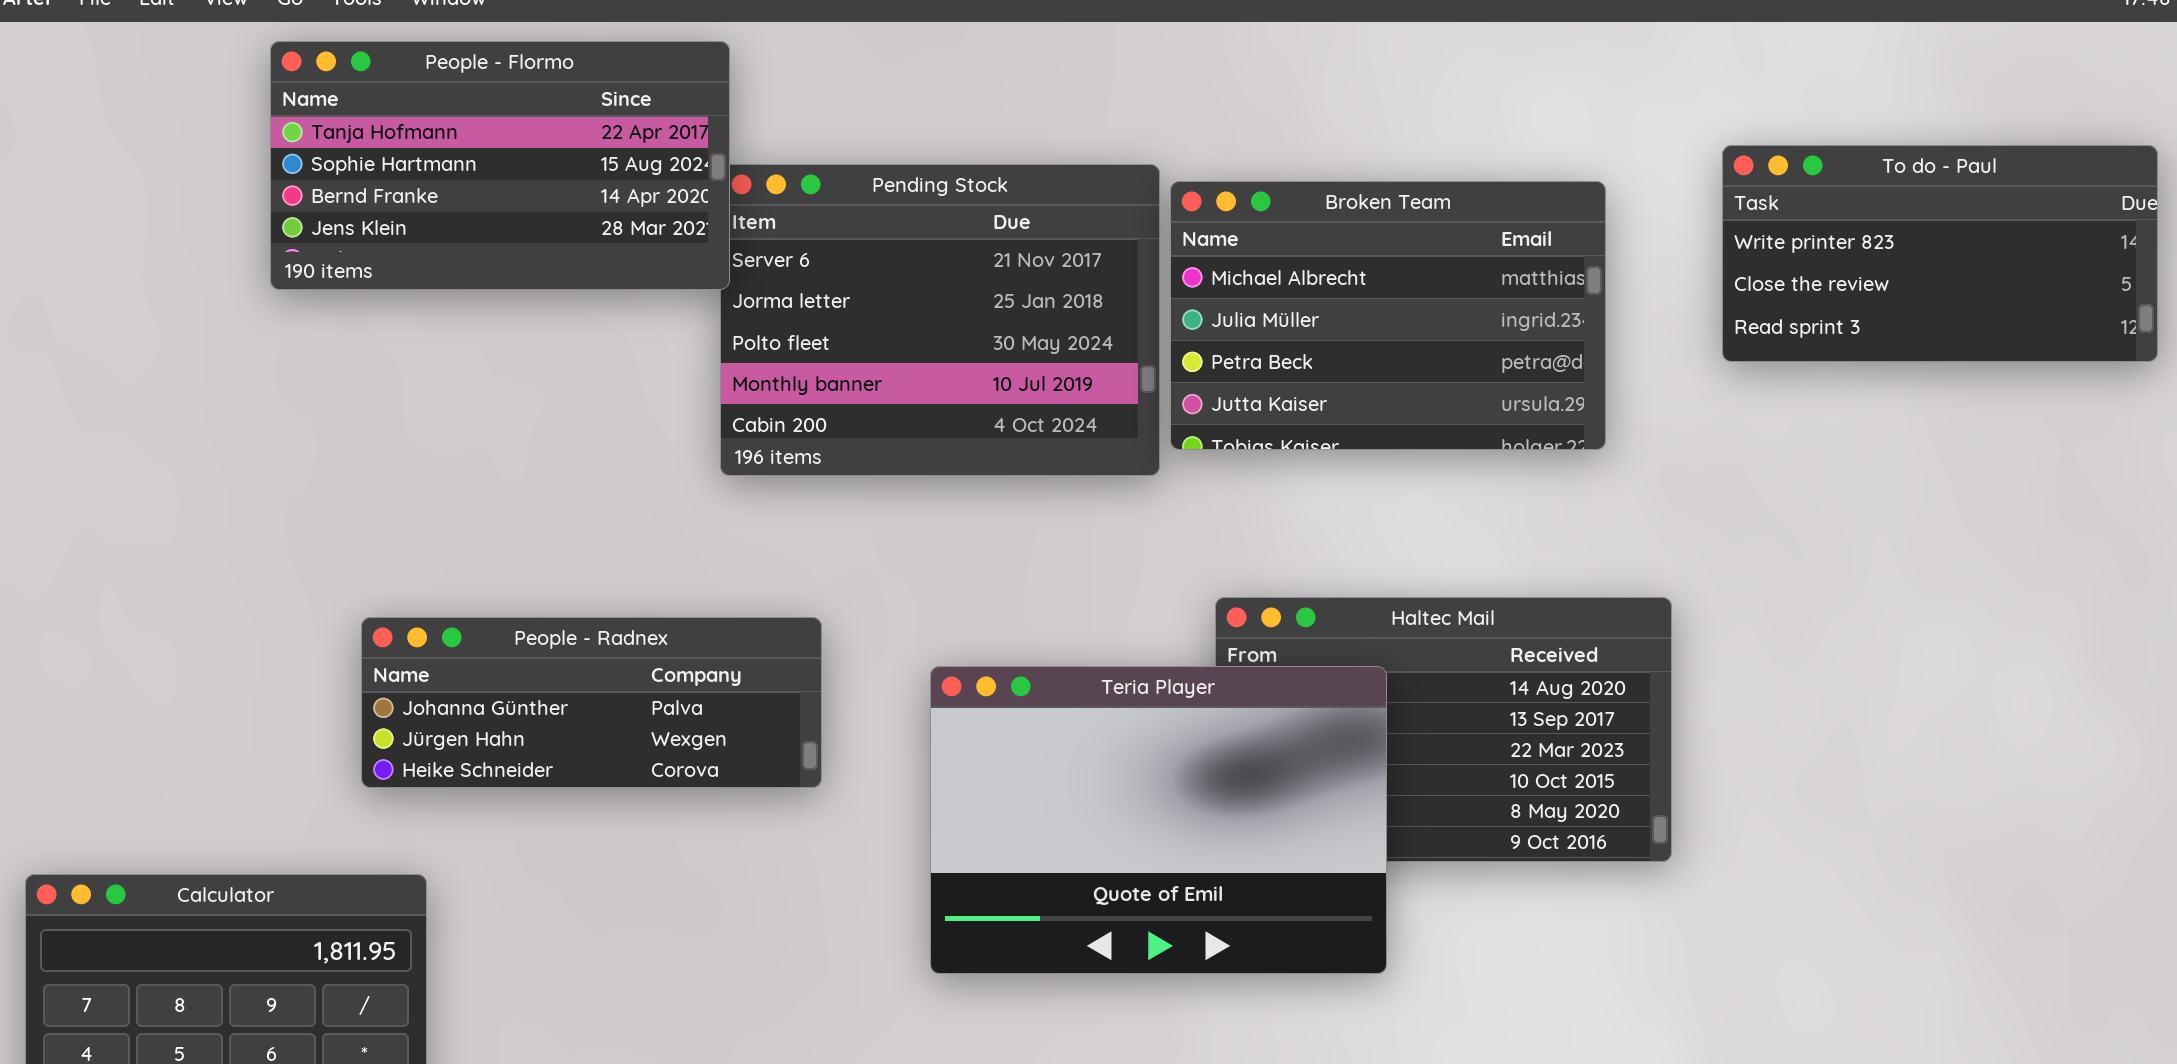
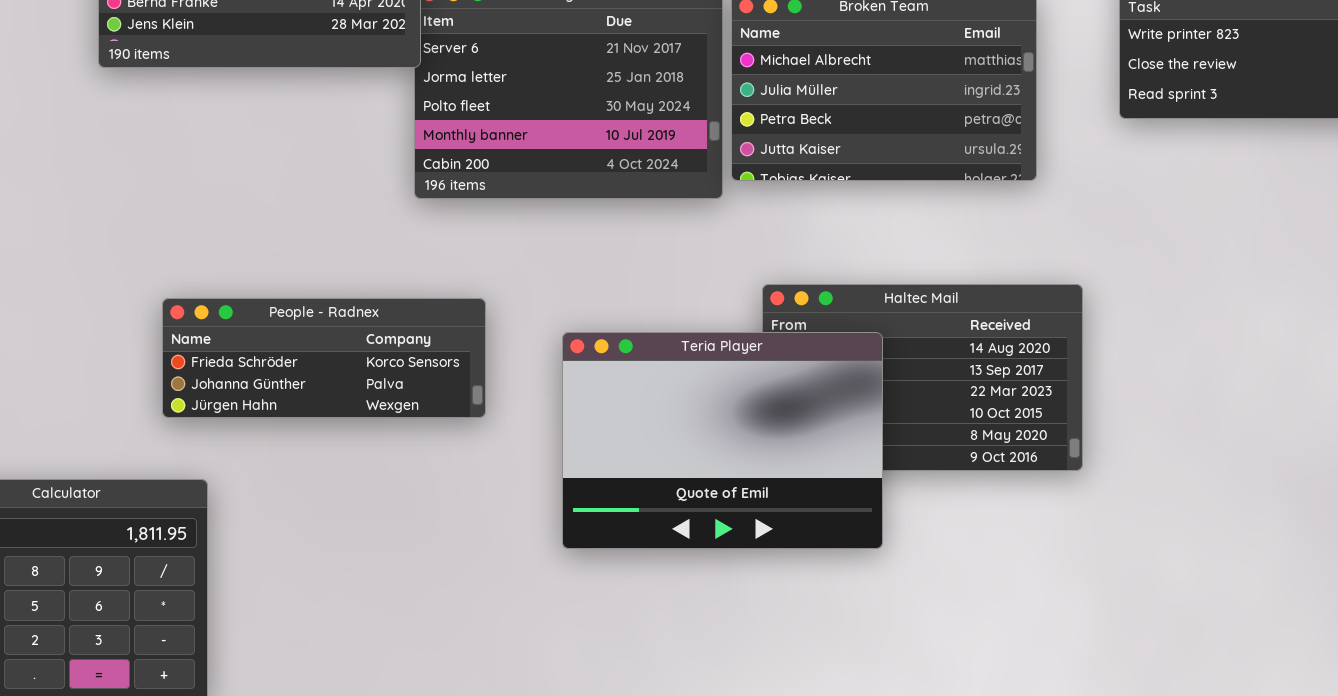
People - Radnex: [361,617,822,788] -> [162,298,486,418], scrolled up 1 row

